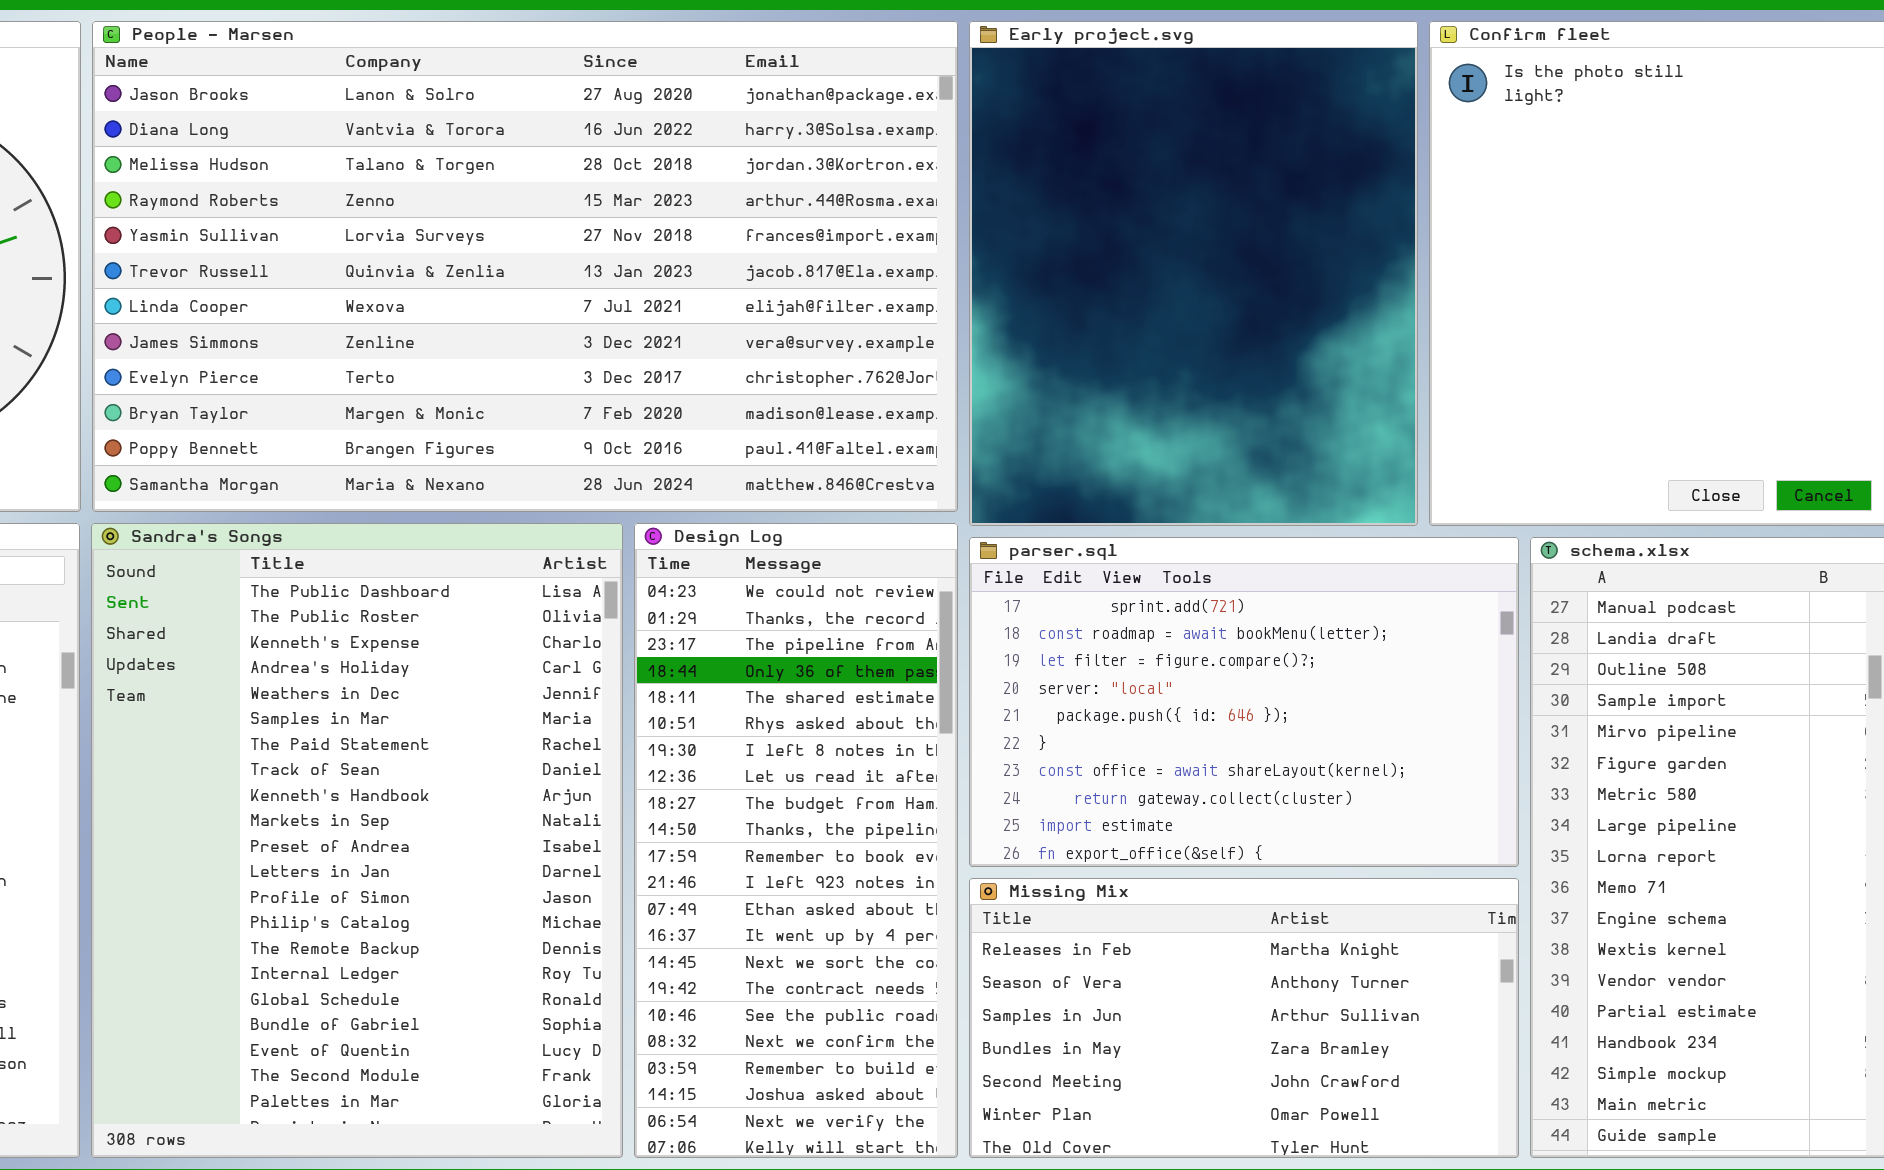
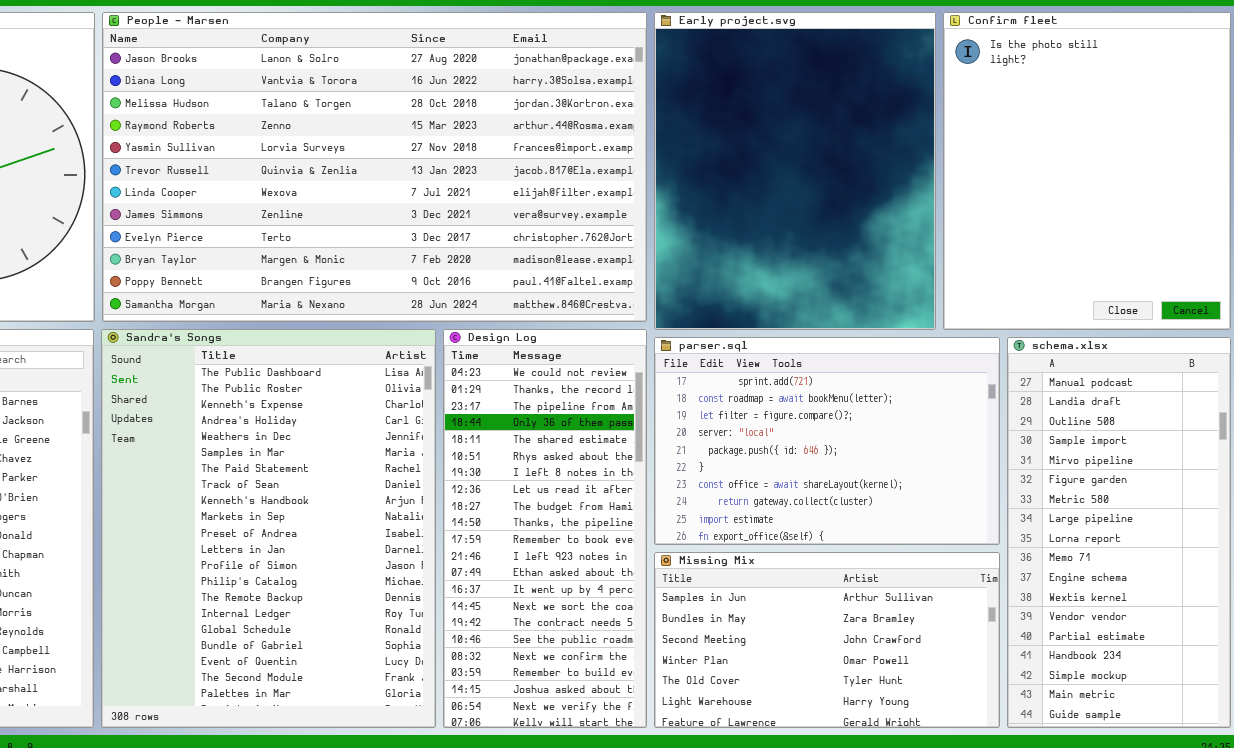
Missing Mix: [969,878,1519,1158] -> [654,552,1000,728], scrolled down 2 rows

